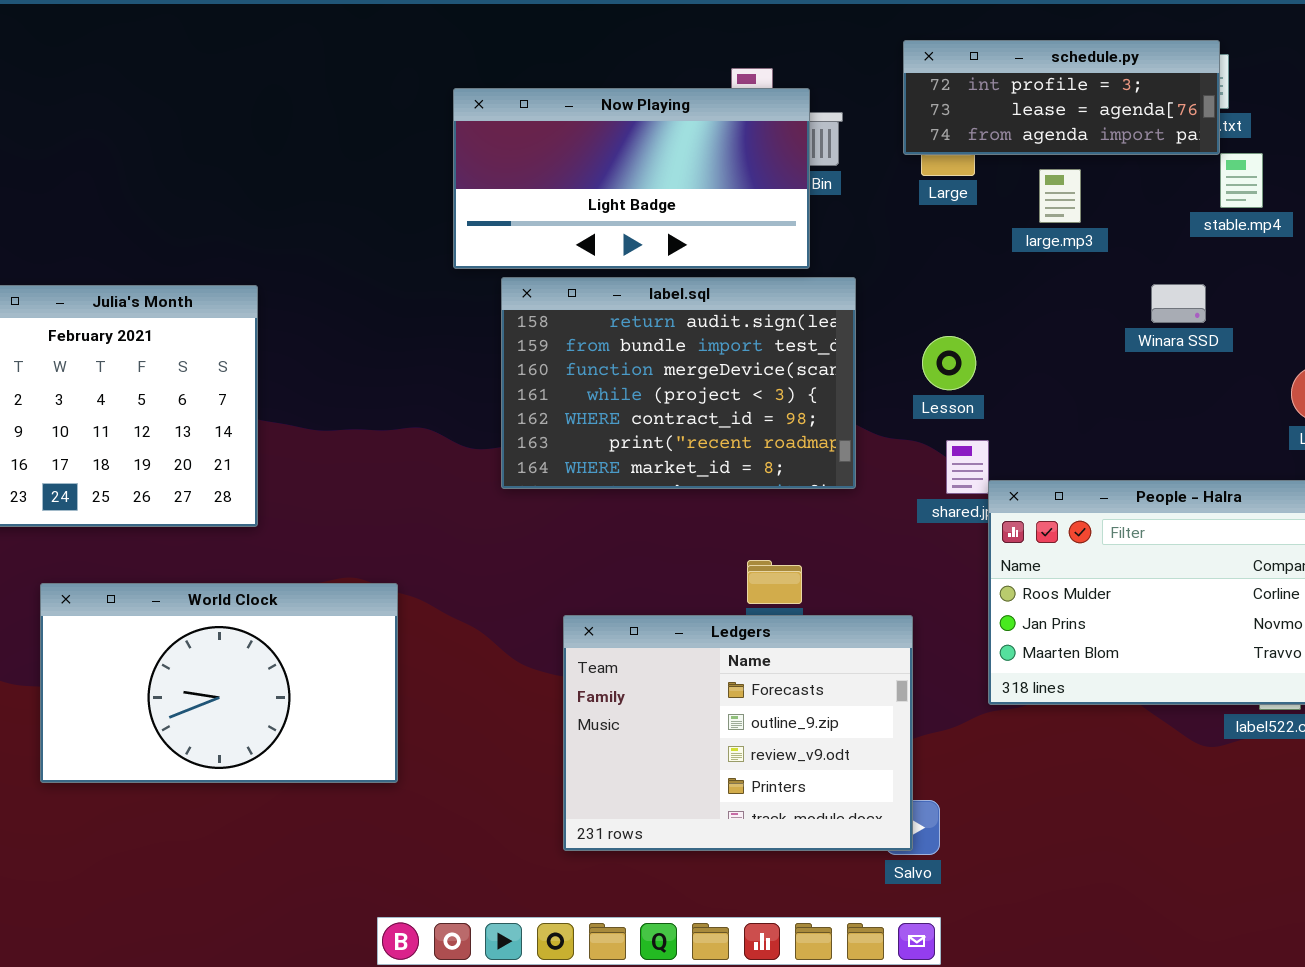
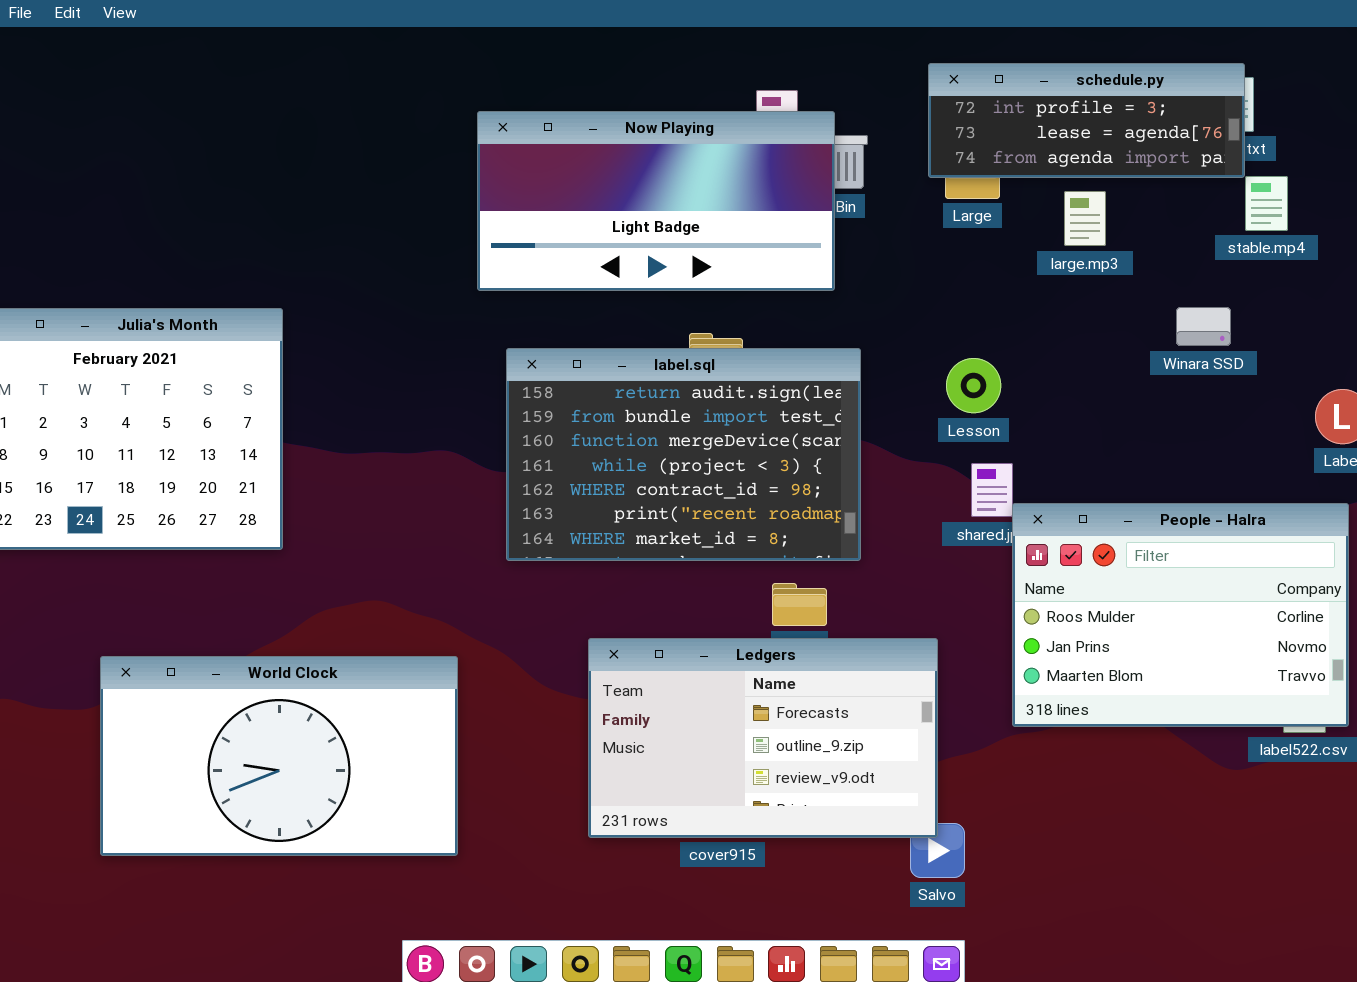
label.sql: [501,277,856,489] -> [506,348,861,561], moved
World Clock: [40,583,398,783] -> [100,656,458,856], moved
Ledgers: [563,615,913,851] -> [588,638,938,838], resized

